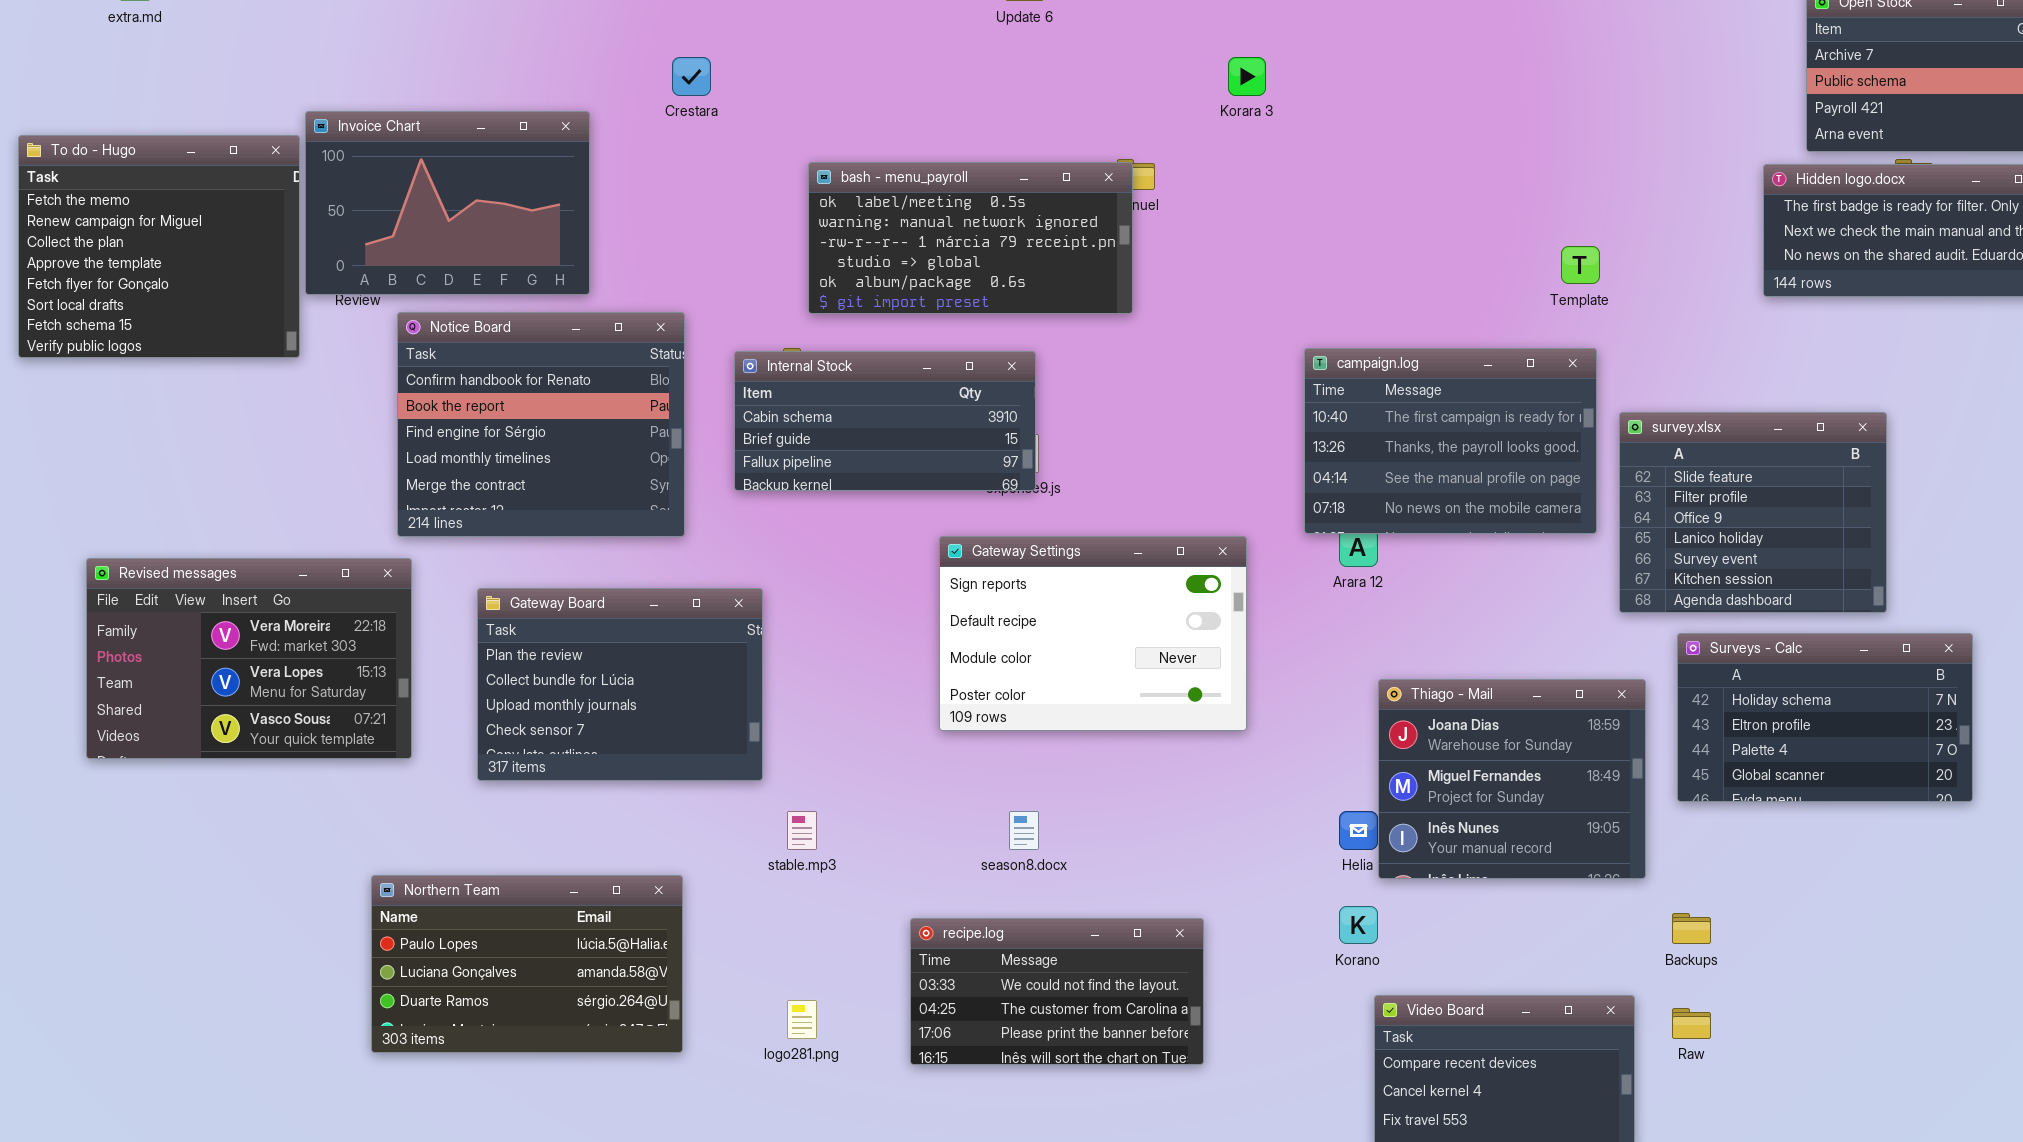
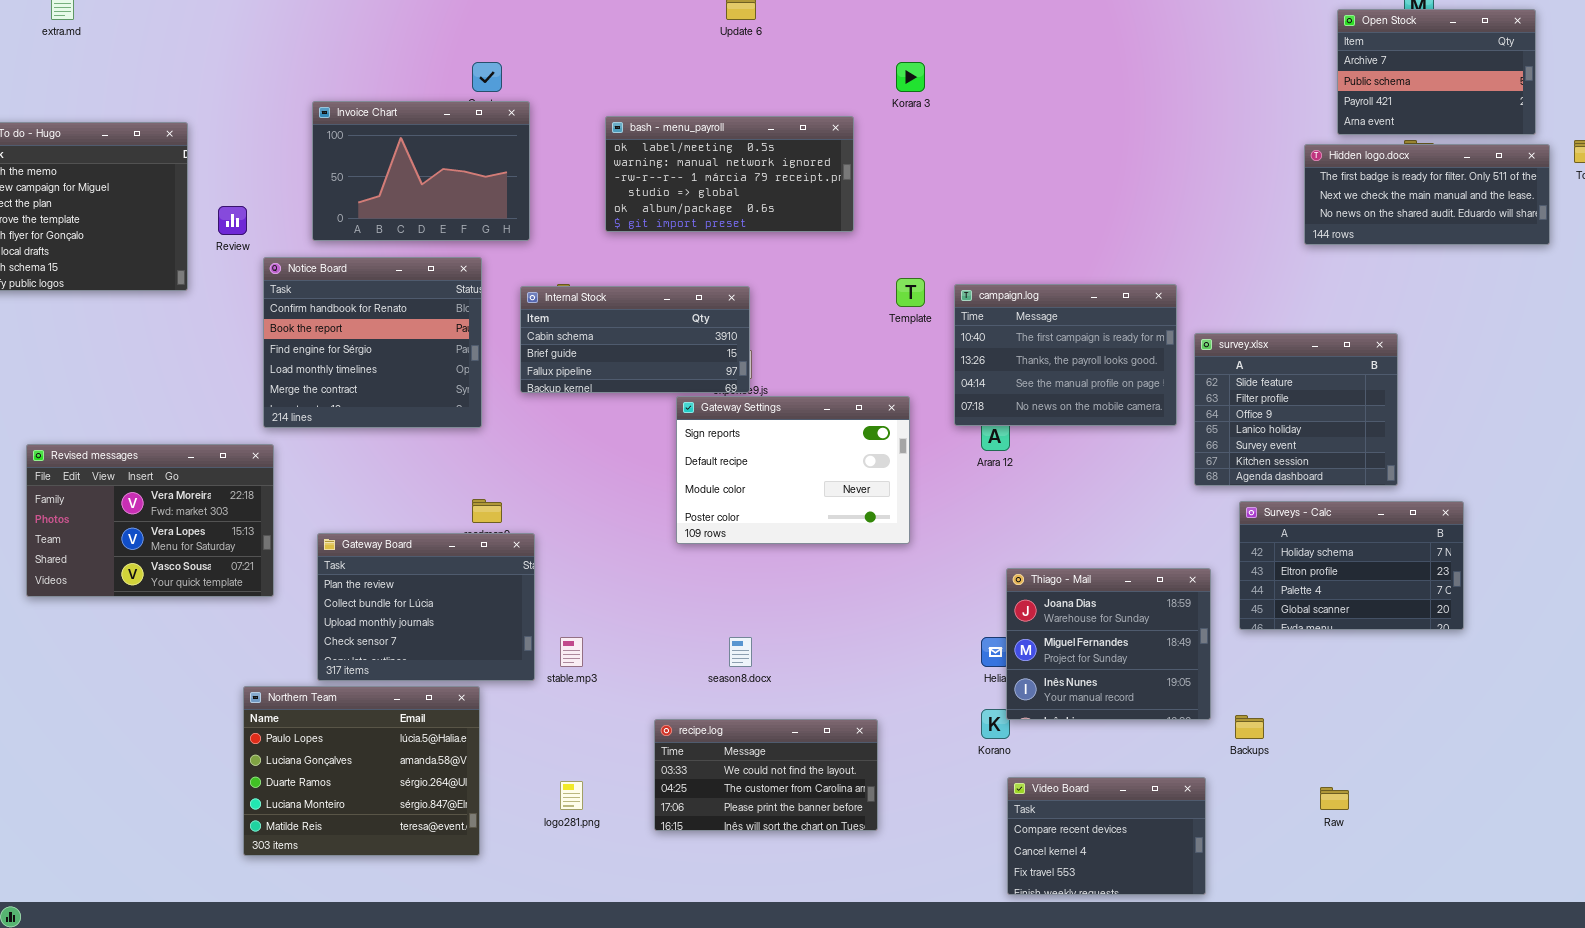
Invoice Chart: [305,111,590,295] -> [312,101,530,241], moved
bash - menu_payroll: [808,162,1133,314] -> [605,116,854,232], moved
Template: [1561,246,1600,284] -> [896,278,925,307], moved
Gateway Settings: [939,536,1247,731] -> [676,396,910,544], moved
Gateway Board: [477,588,763,781] -> [317,533,535,681], moved
Thiago - Mail: [1378,679,1646,879] -> [1006,568,1211,720], moved
Northern Team: [371,875,683,1053] -> [243,686,480,856], resized
Raw: [1672,1008,1711,1039] -> [1320,787,1349,810], moved

